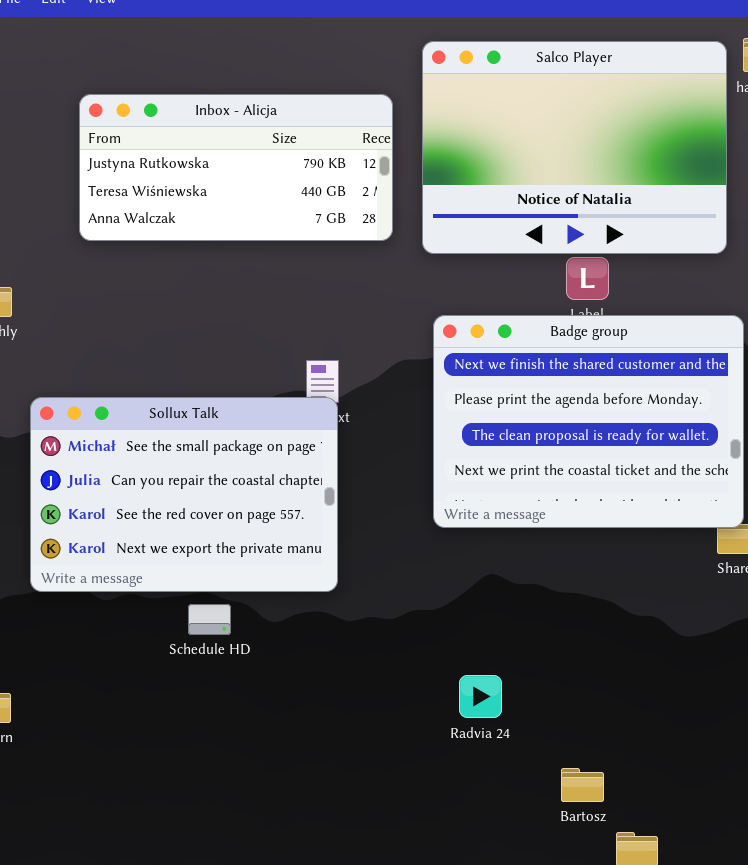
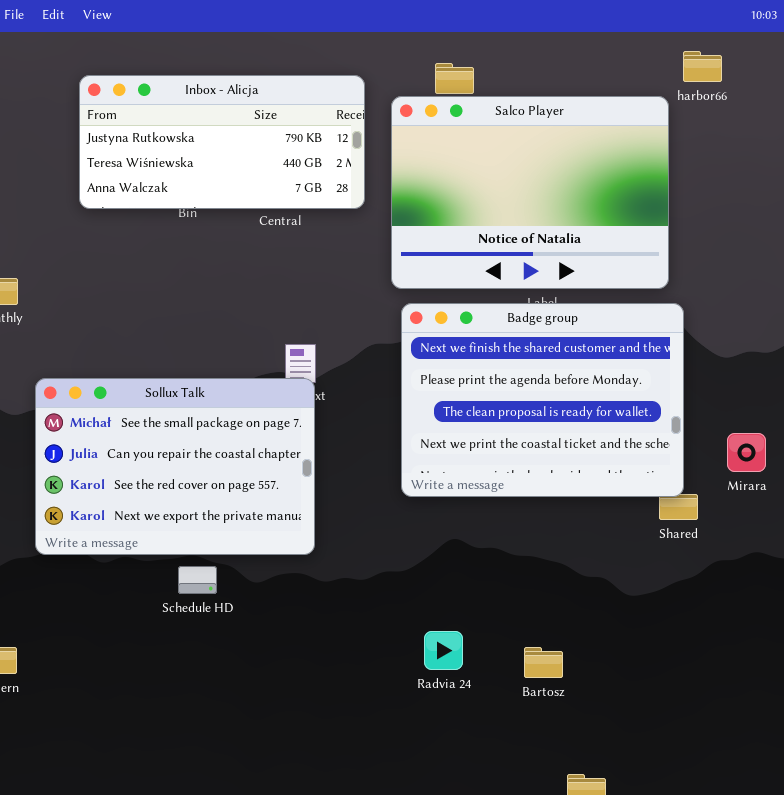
Salco Player: [422,41,727,254] -> [391,96,669,289], moved
Inbox - Alicja: [79,94,393,241] -> [79,75,365,209], moved
Bartosz: [561,768,604,802] -> [524,647,563,678], moved

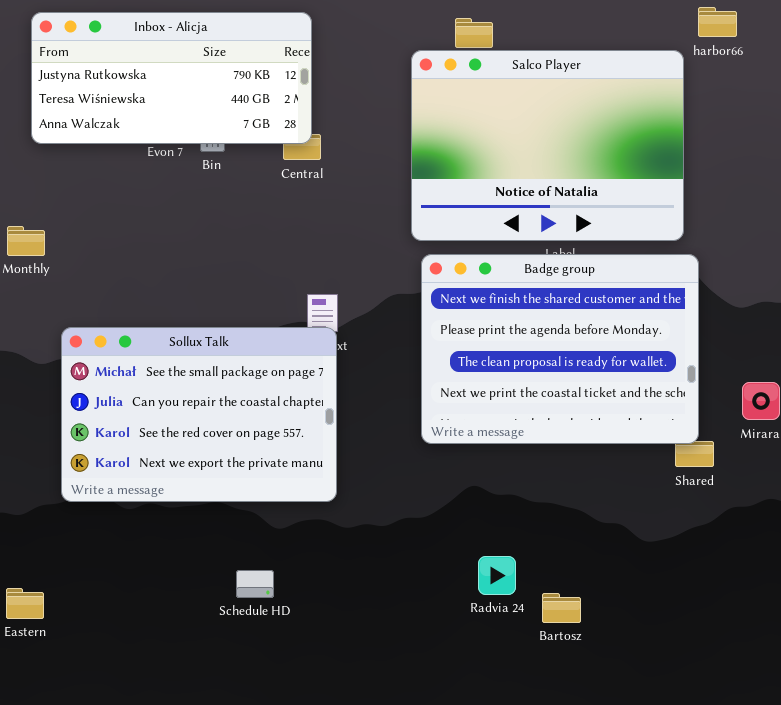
Inbox - Alicja: [79,75,365,209] -> [31,12,312,144], moved
Schedule HD: [178,566,217,594] -> [236,570,274,598], moved
Radvia 24: [424,631,463,670] -> [478,556,516,595], moved

